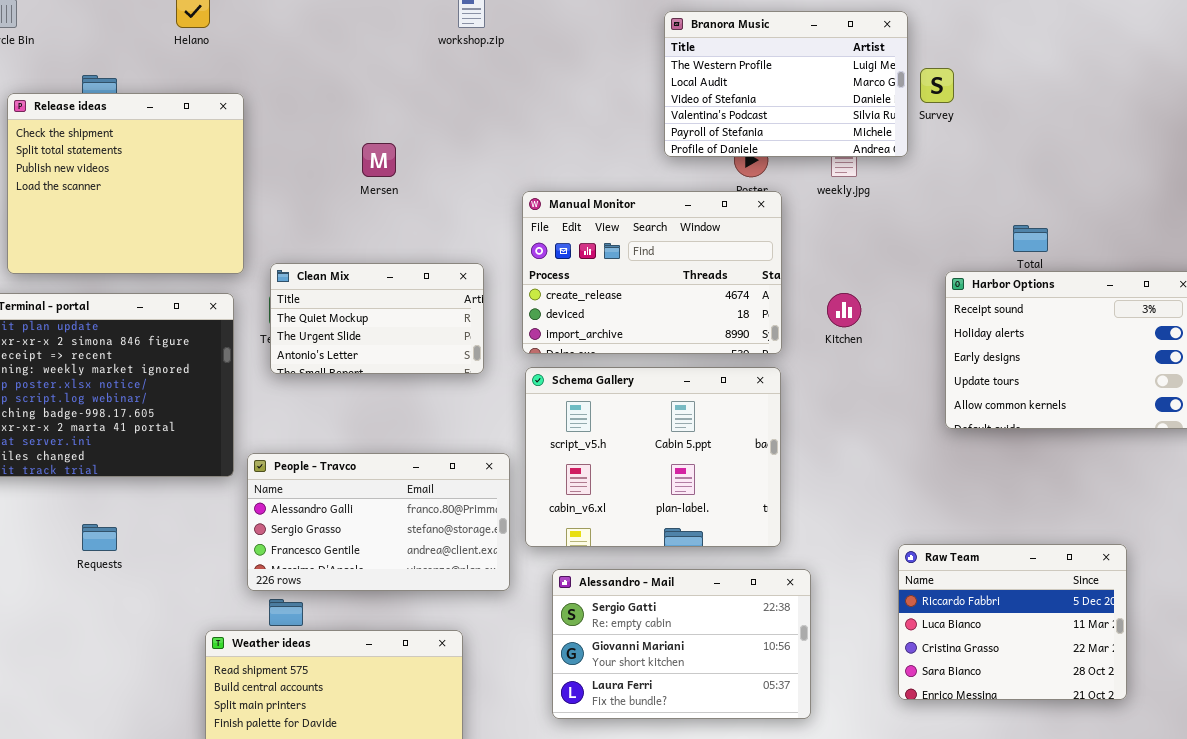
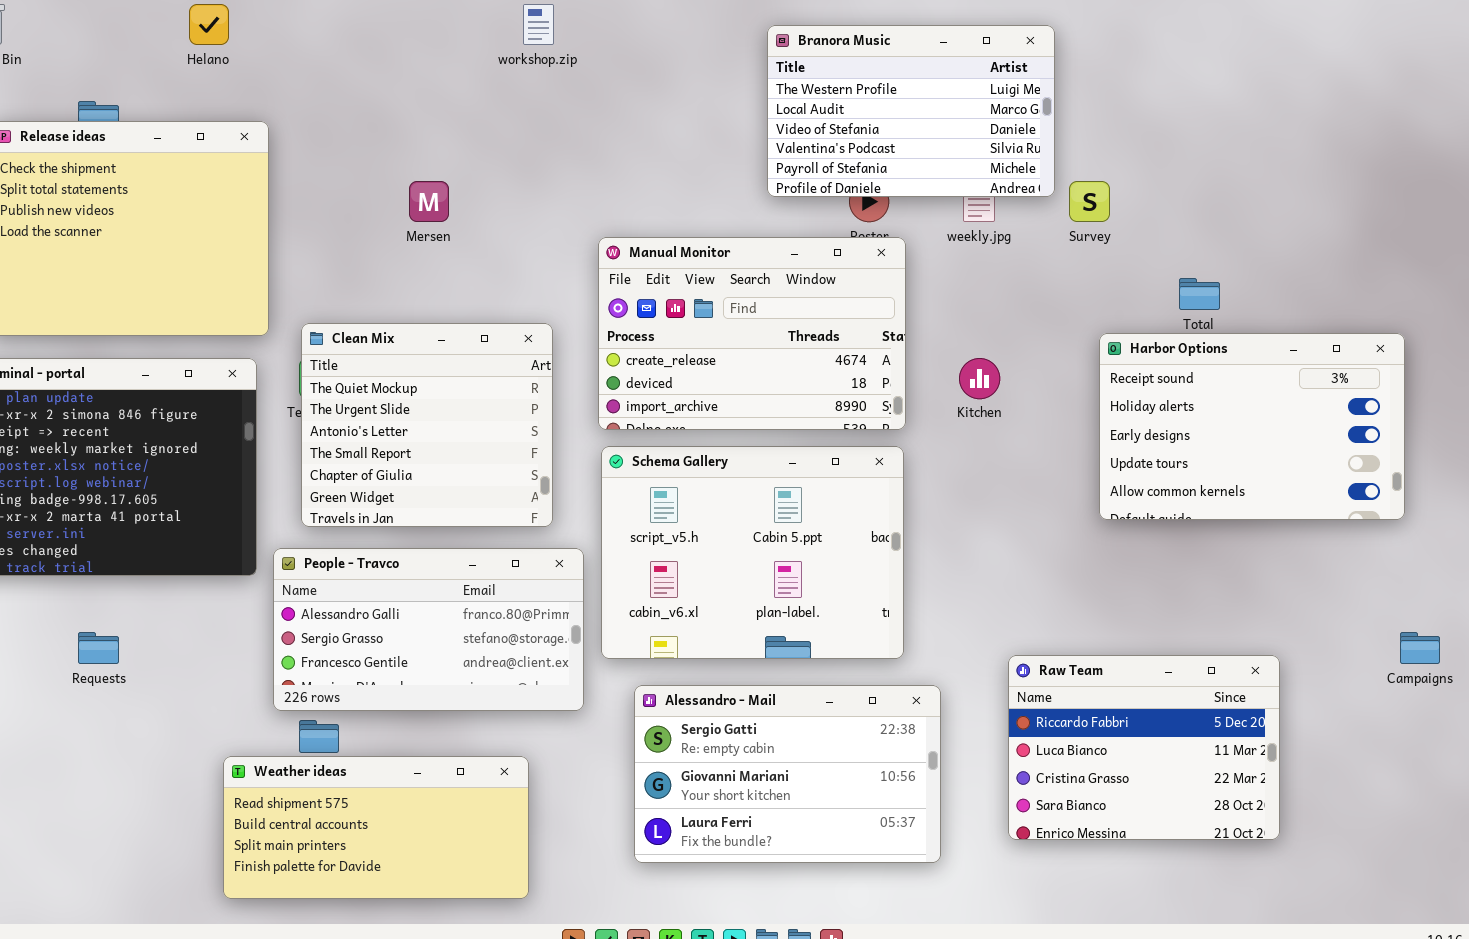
Survey: [920,68,954,103] -> [1069,181,1110,222], moved
Clean Mix: [270,263,484,374] -> [301,323,553,527], resized
Raw Team: [898,544,1127,700] -> [1008,655,1280,840], moved

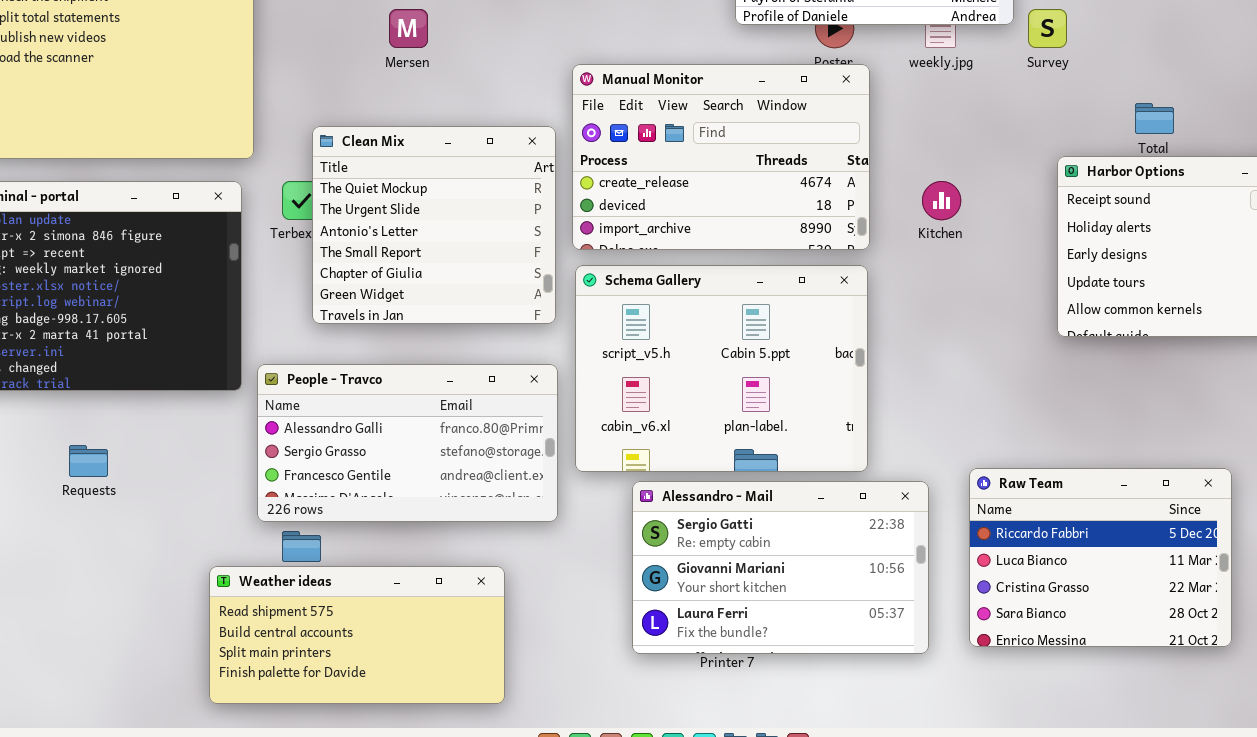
Clean Mix: [301,323,553,527] -> [312,126,556,324], moved
Alessandro - Mail: [634,685,941,863] -> [632,481,929,654], moved

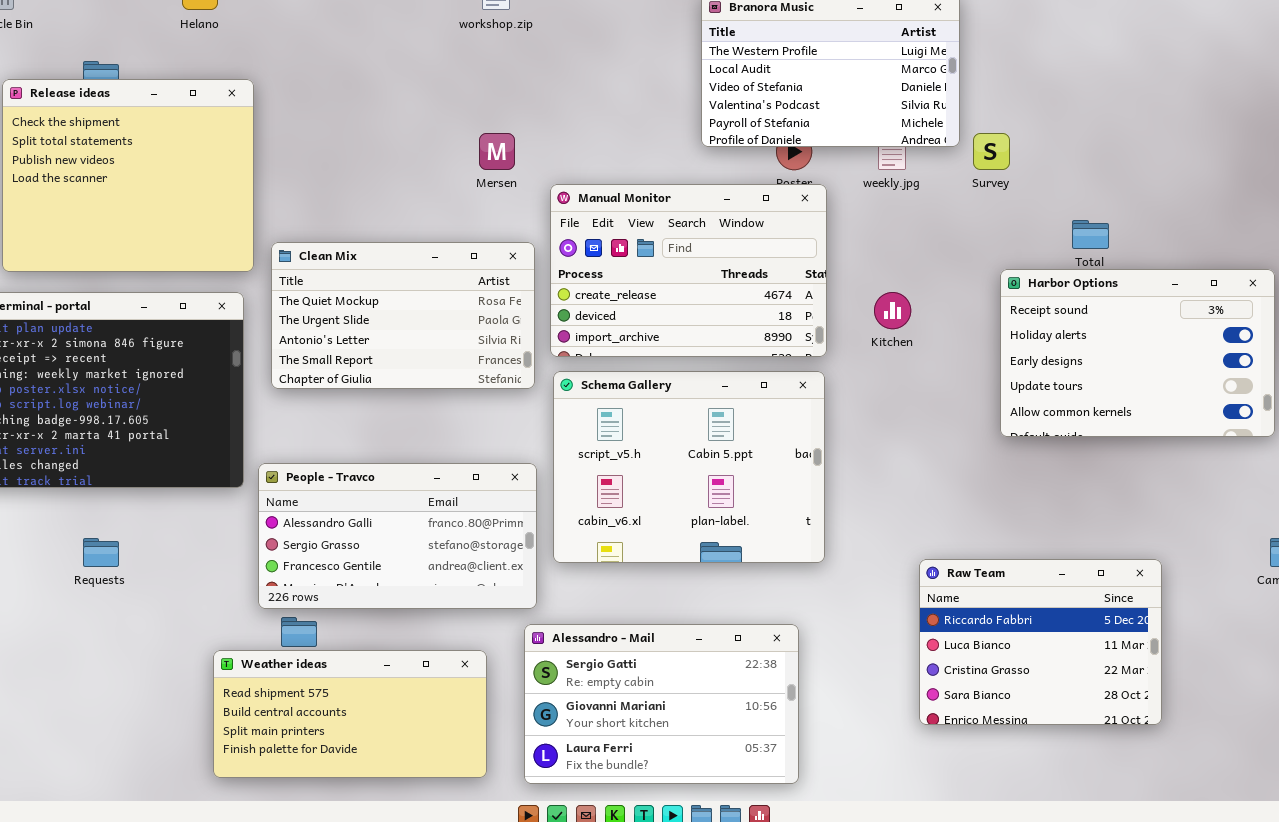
Mersen: [389,9,428,48] -> [479,133,515,170], moved
Clean Mix: [312,126,556,324] -> [271,242,535,389], resized
Alessandro - Mail: [632,481,929,654] -> [524,624,799,784], moved

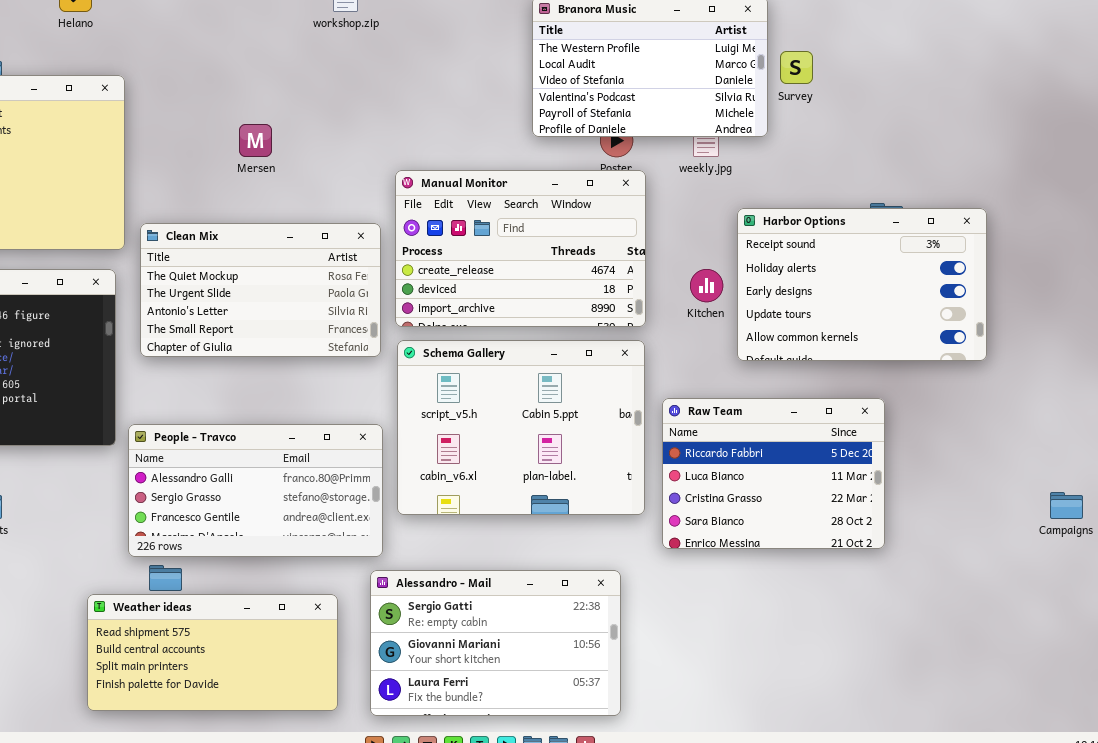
Mersen: [479,133,515,170] -> [239,124,272,157], moved
Survey: [973,133,1010,170] -> [780,51,813,84], moved
Harbor Options: [1000,269,1275,437] -> [737,208,987,361], moved
Raw Team: [919,559,1162,725] -> [662,398,885,549], moved

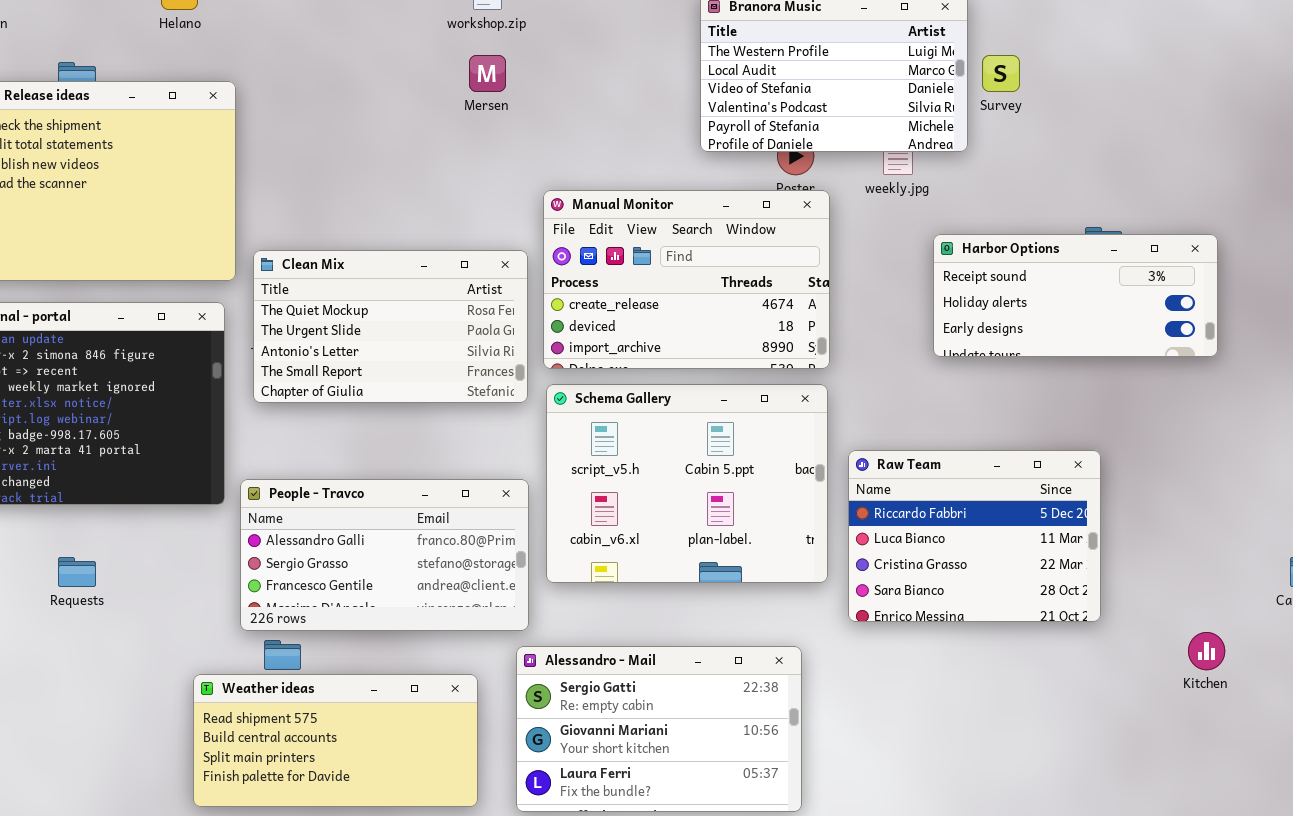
Mersen: [239,124,272,157] -> [469,55,506,92], moved
Harbor Options: [737,208,987,361] -> [933,234,1218,357], resized
Kitchen: [690,269,723,302] -> [1188,632,1225,670], moved

